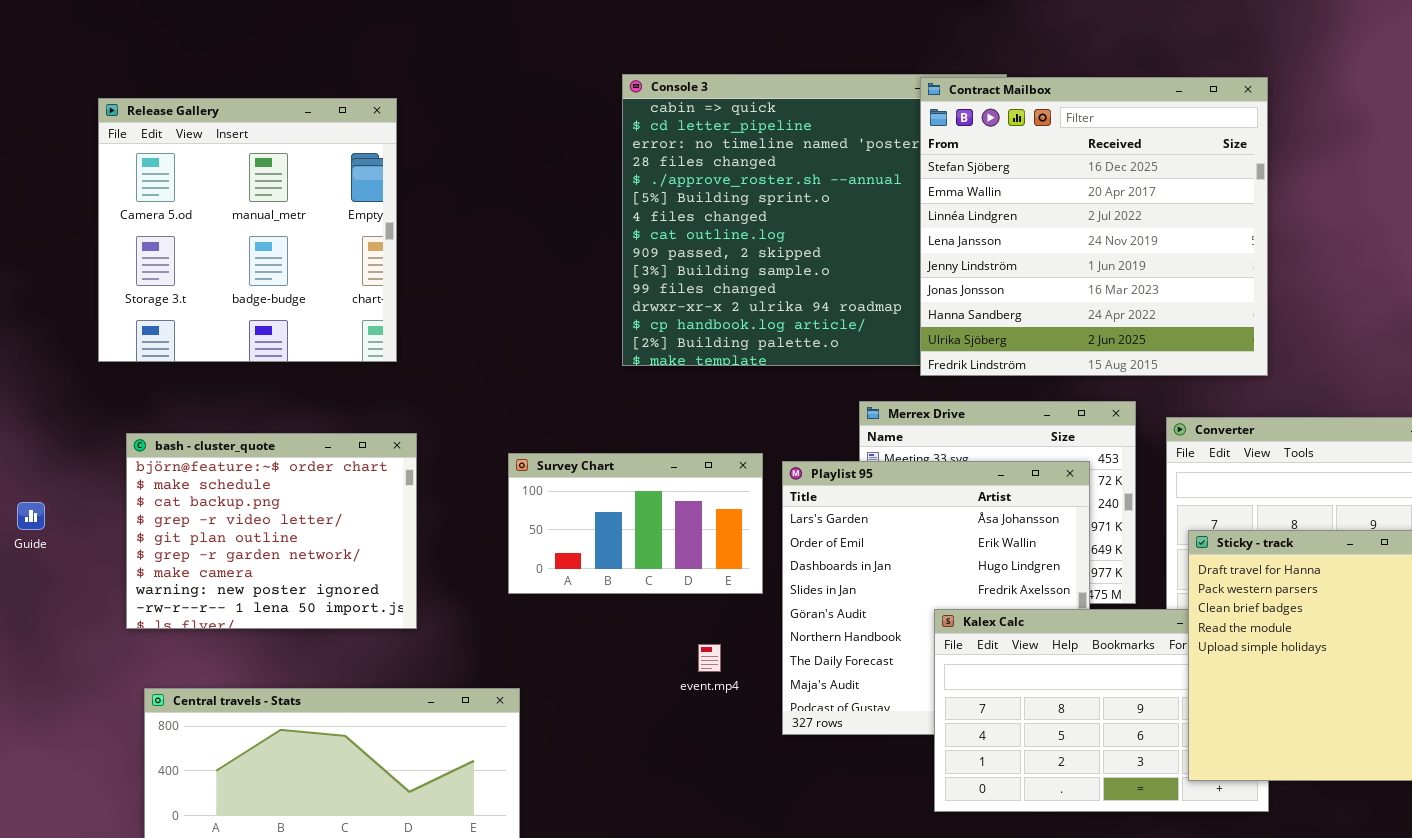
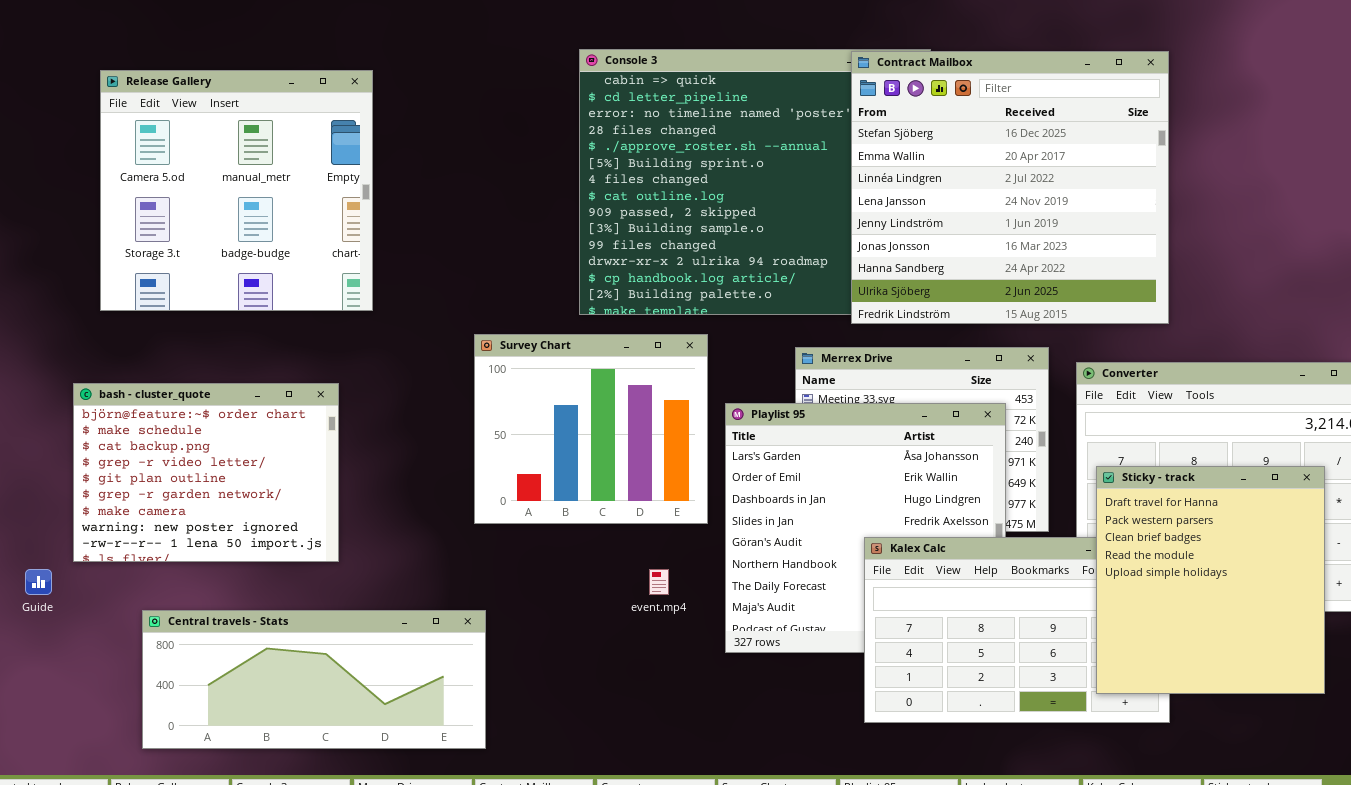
bash - cluster_quote: [126,433,417,629] -> [73,383,339,562], moved
Survey Chart: [508,453,763,594] -> [474,334,708,524], resized
Guide: [17,502,45,530] -> [25,569,52,595], moved

